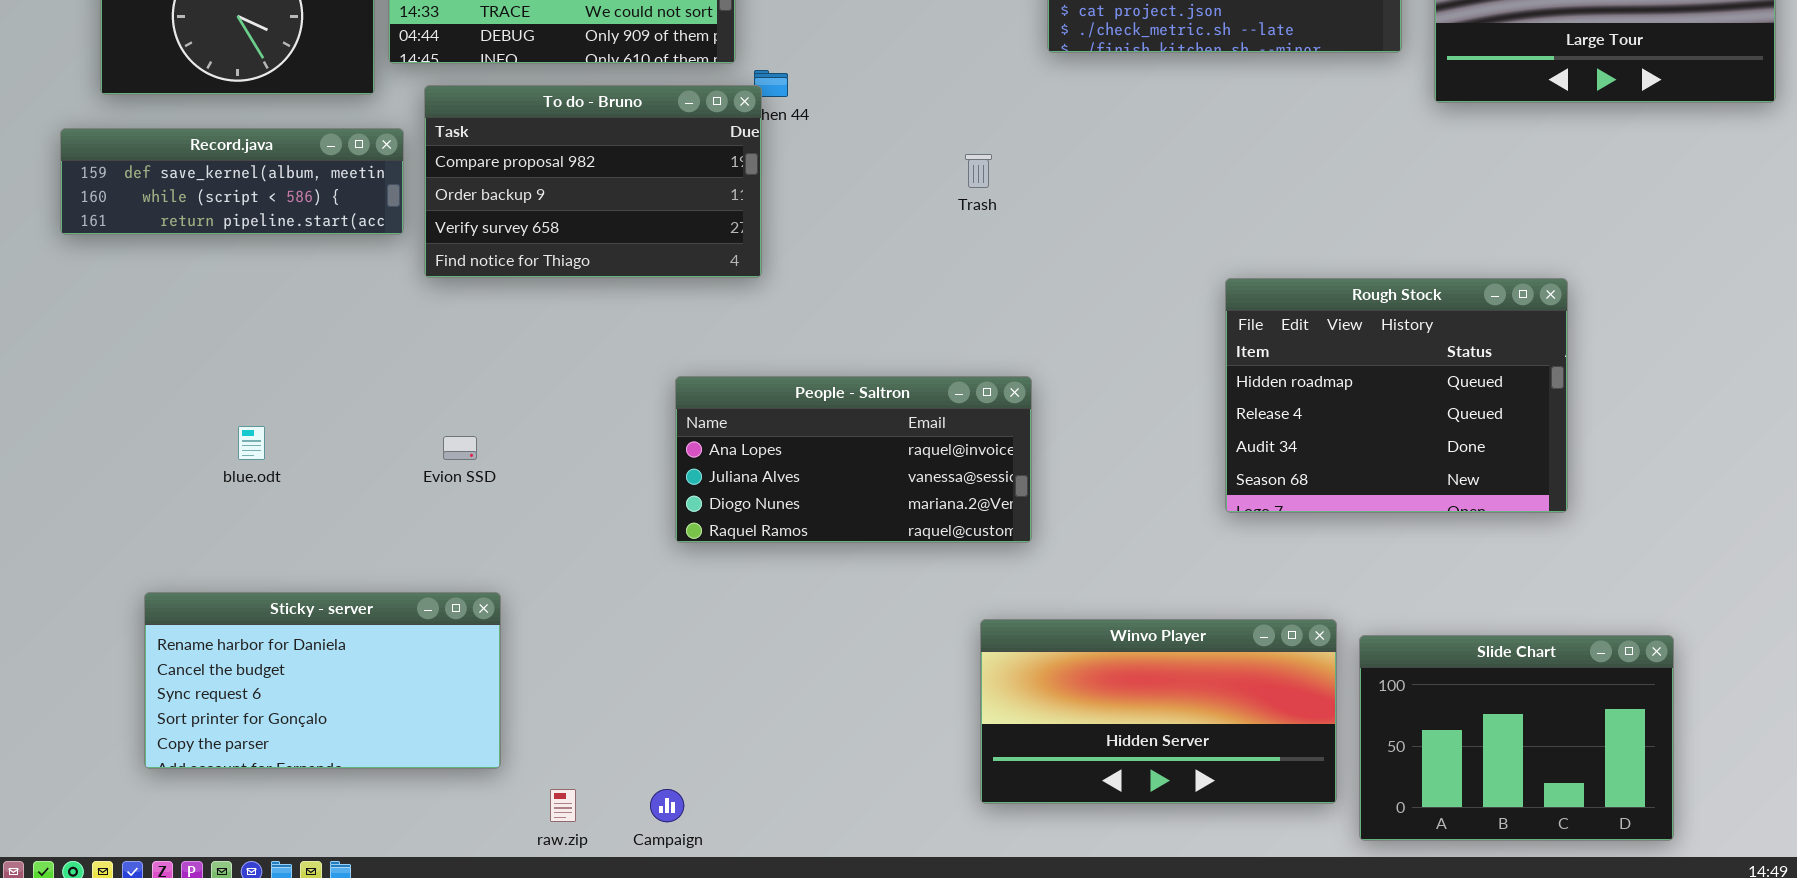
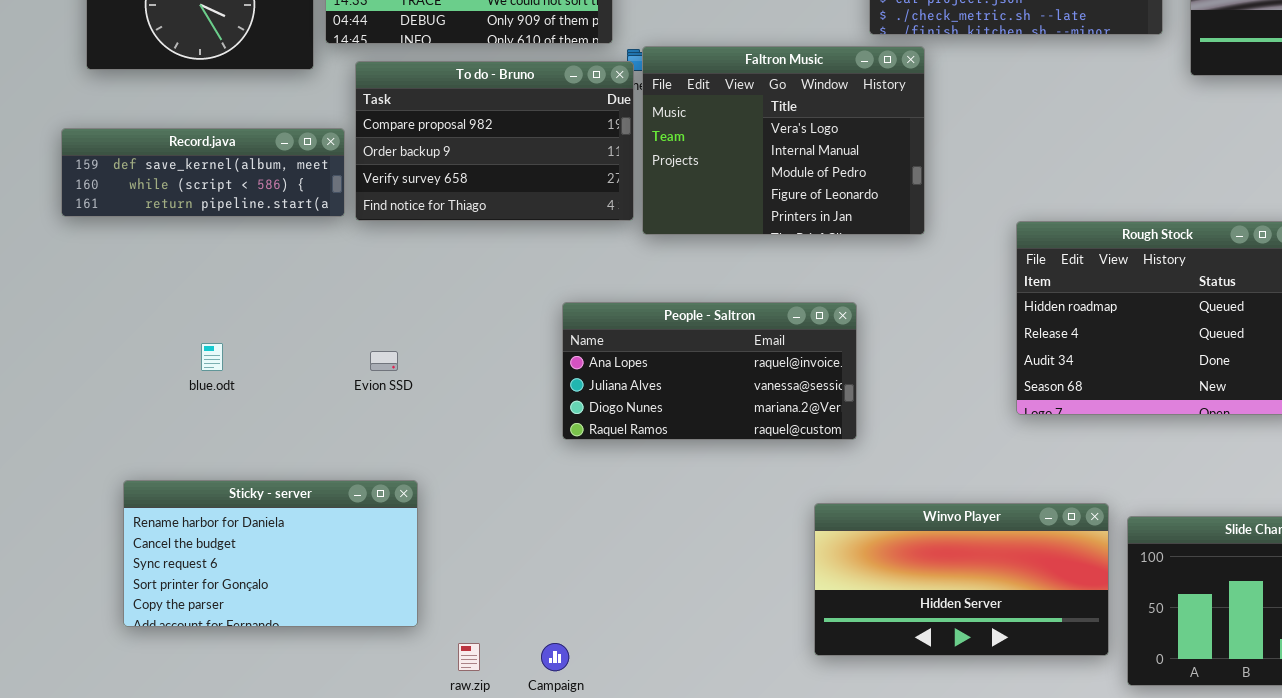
Faltron Music: none -> [642,46,925,235], opened
Record.java: [60,128,404,235] -> [61,128,345,217], moved

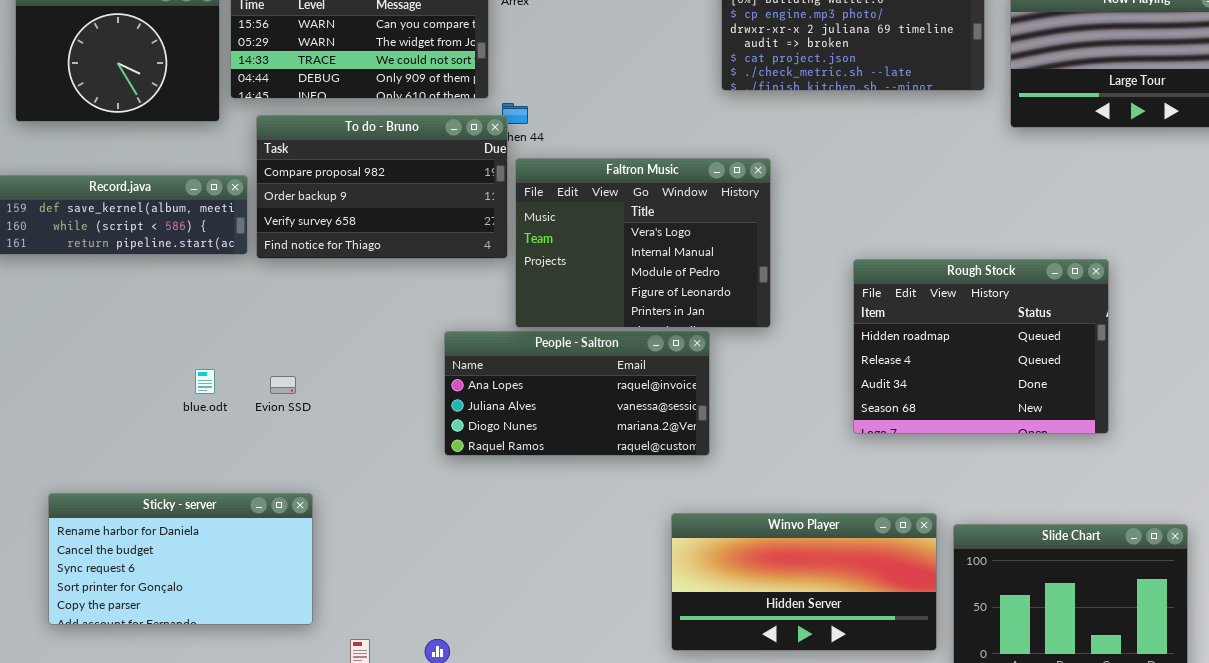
Faltron Music: [642,46,925,235] -> [515,158,771,328], moved
blue.odt: [201,343,223,371] -> [195,369,215,394], moved

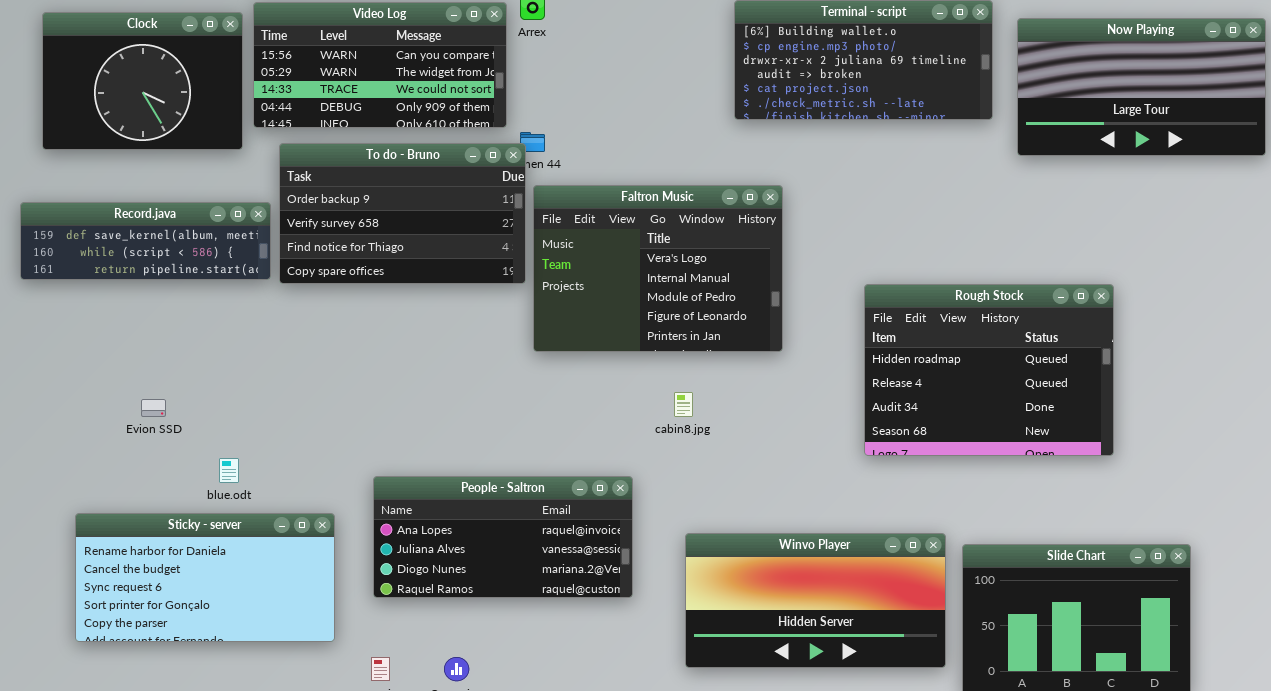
To do - Bruno: [256,115,508,259] -> [279,143,526,284], scrolled down 1 row
People - Saltron: [444,331,710,456] -> [373,476,633,598], moved
blue.odt: [195,369,215,394] -> [219,458,239,483], moved
Evion SSD: [270,376,296,394] -> [141,399,166,417], moved

